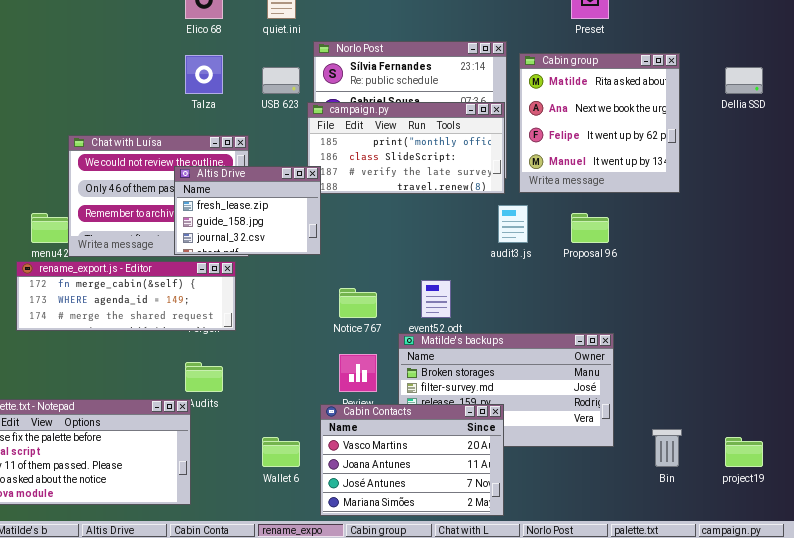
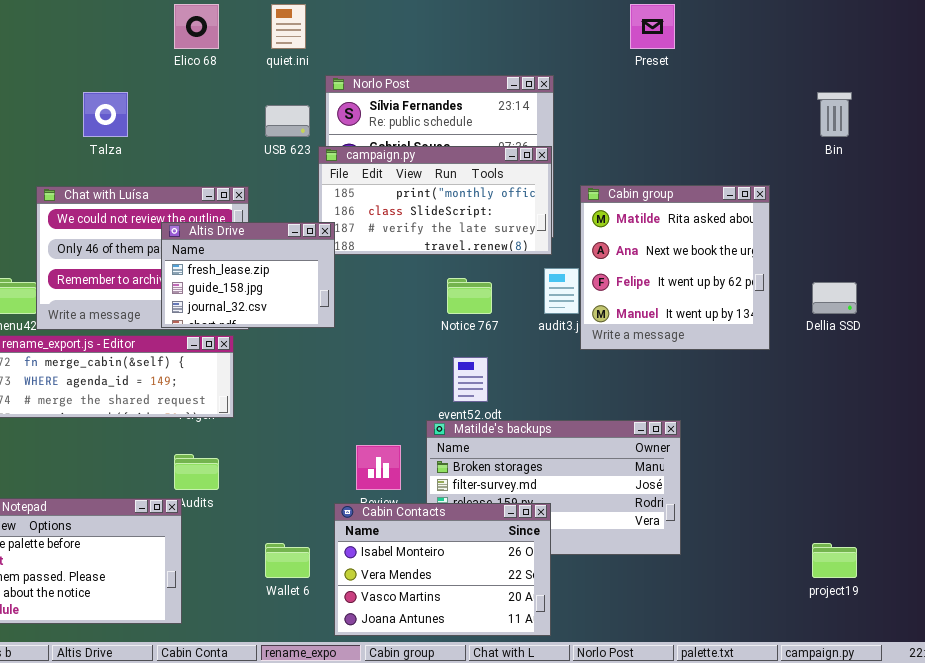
Cabin group: [519,53,680,193] -> [580,185,770,350], moved
Talza: [185,55,223,94] -> [83,92,128,137], moved
Dellia SSD: [725,67,763,94] -> [812,282,857,314], moved
Notice 767: [339,288,377,318] -> [447,278,492,314], moved
Cabin Contacts: [320,404,504,516] -> [334,503,551,636], scrolled up 2 rows
Bin: [652,429,682,467] -> [817,92,852,137], moved

